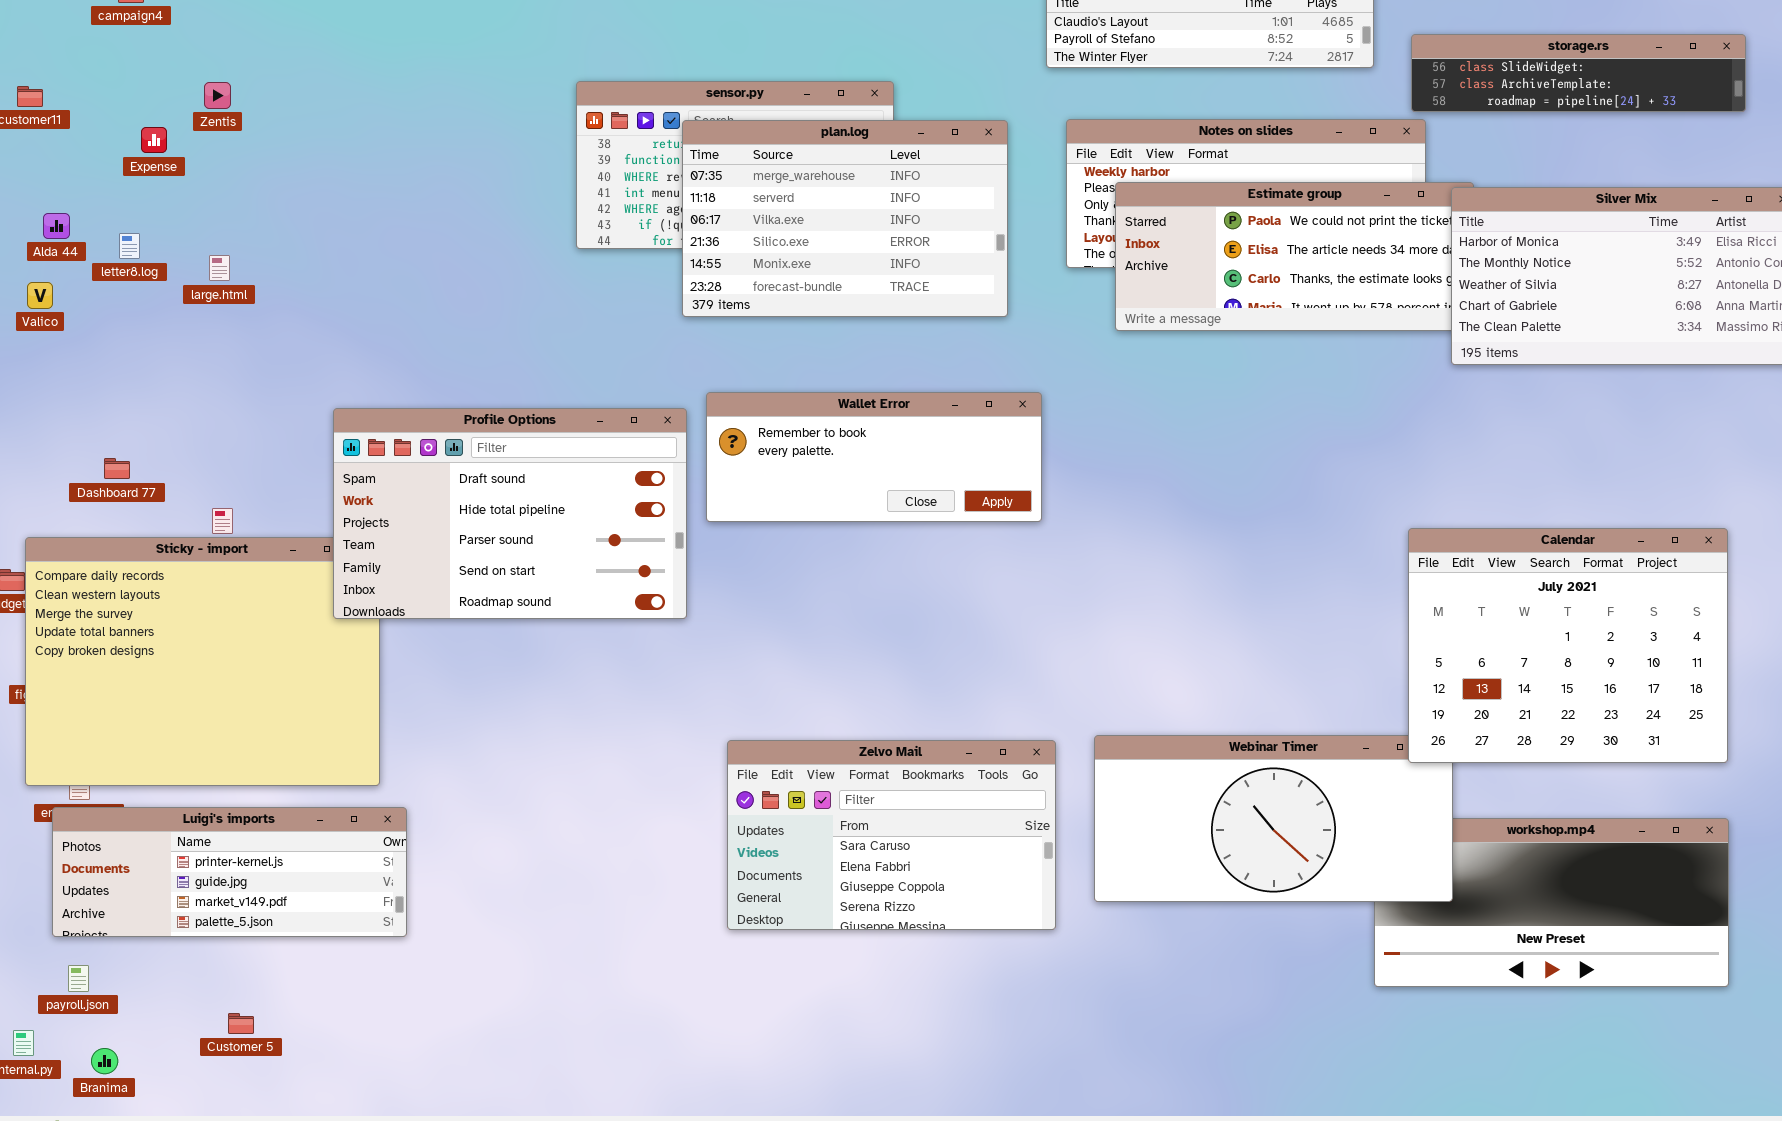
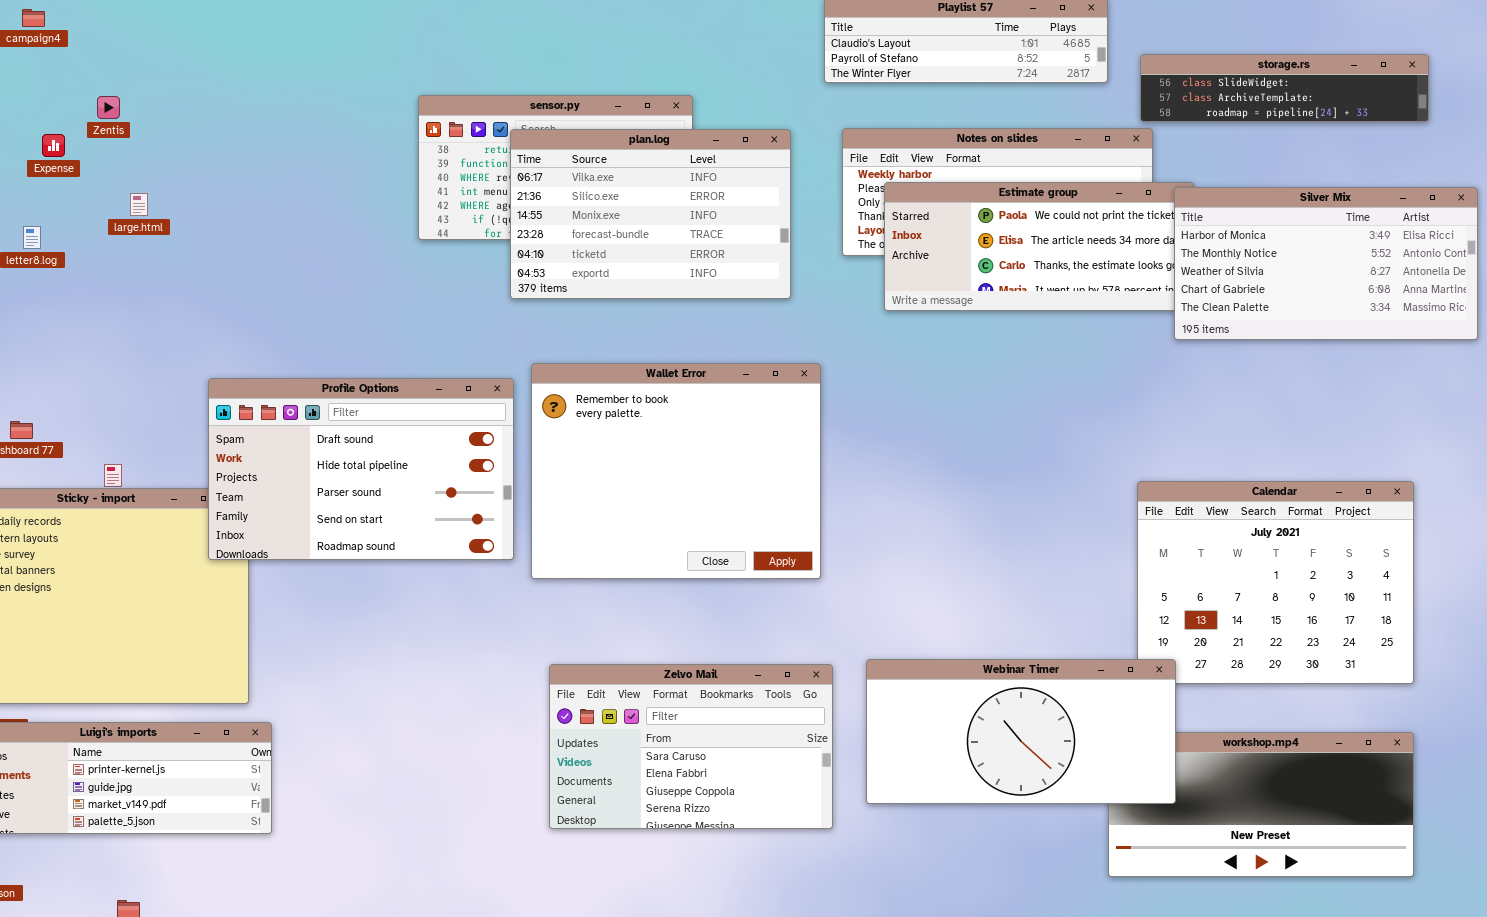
plan.log: [682,120,1008,317] -> [510,129,791,299], scrolled down 2 rows
large.html: [209,255,230,281] -> [130,193,148,216], moved
Wallet Error: [706,392,1042,522] -> [531,363,821,579], resized
Webinar Timer: [1094,735,1453,902] -> [866,659,1176,804], raised

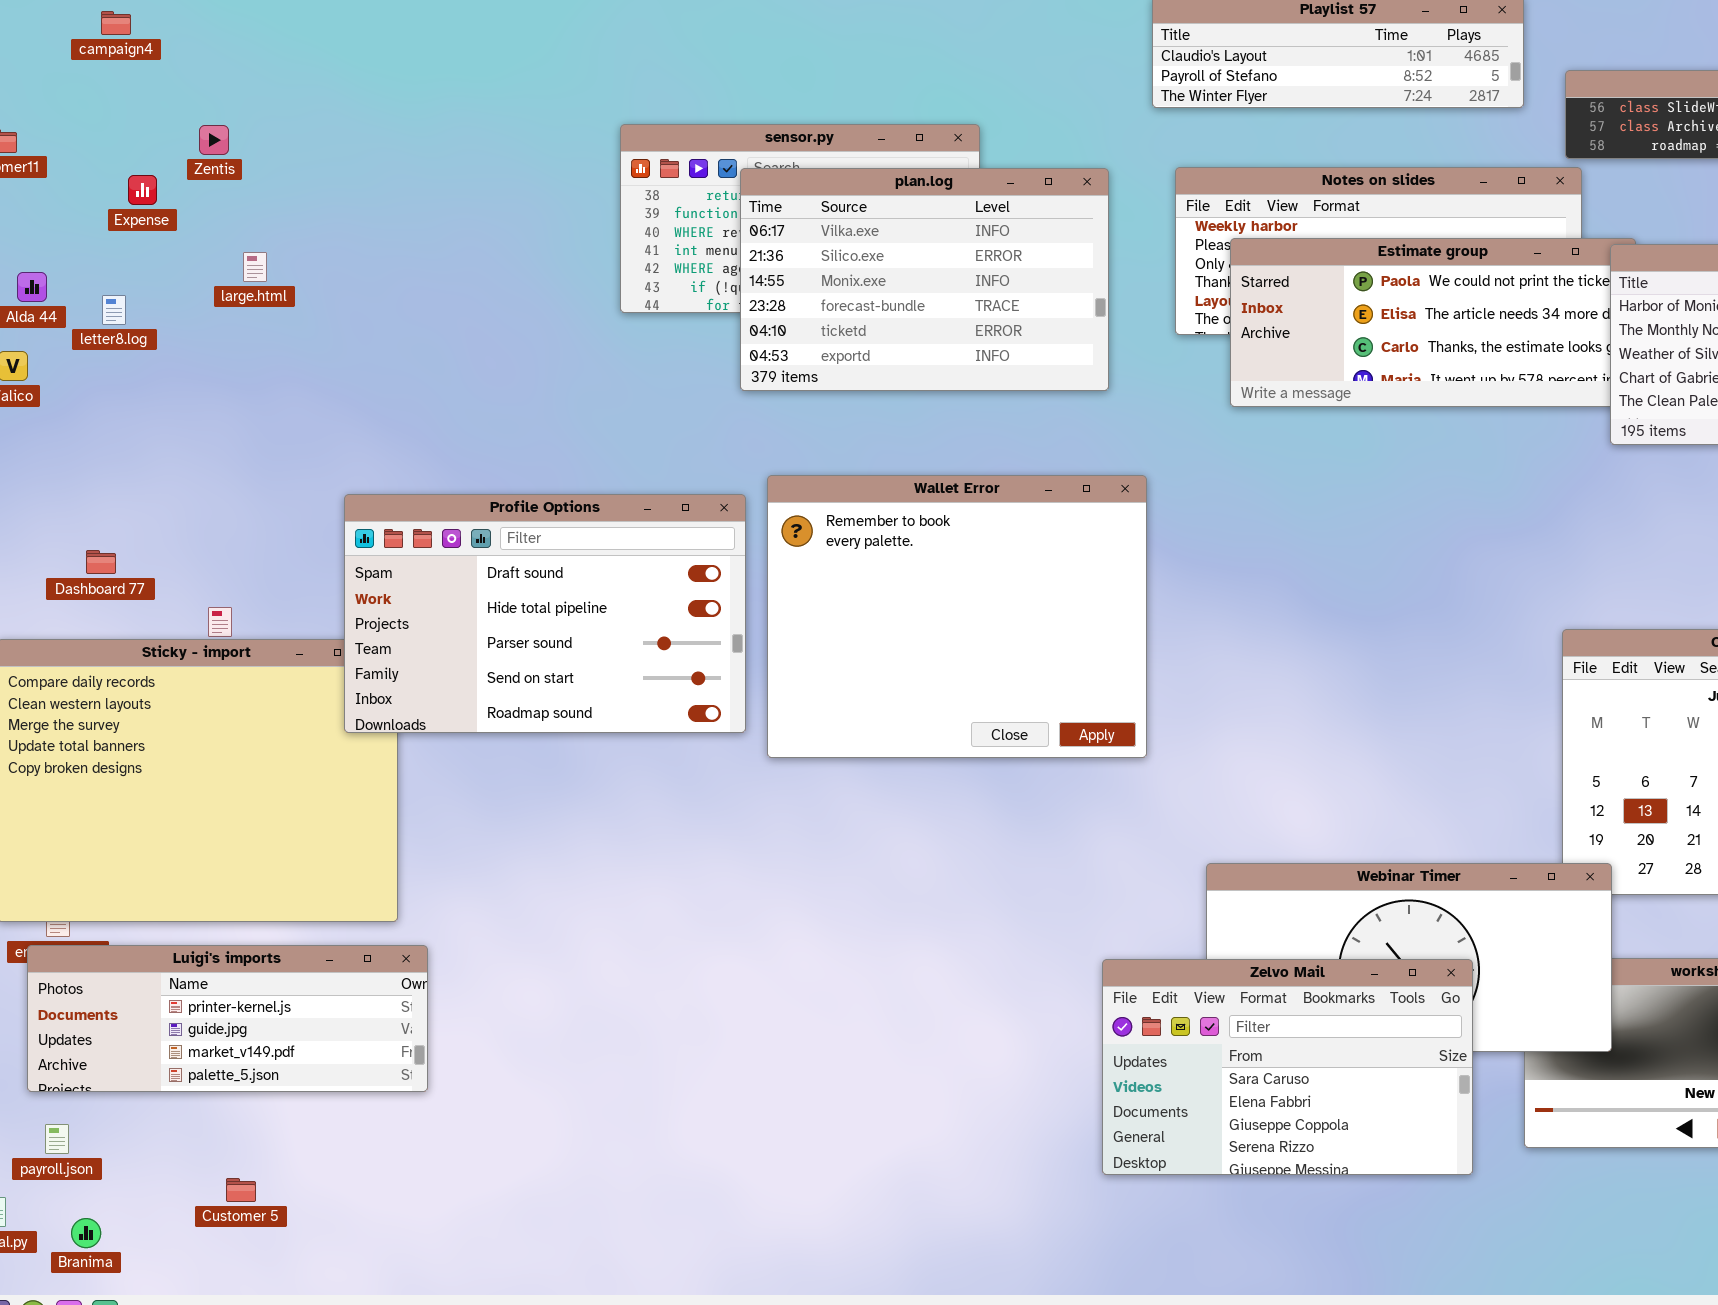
Zelvo Mail: [549,664,833,829] -> [1102,959,1473,1175], moved

